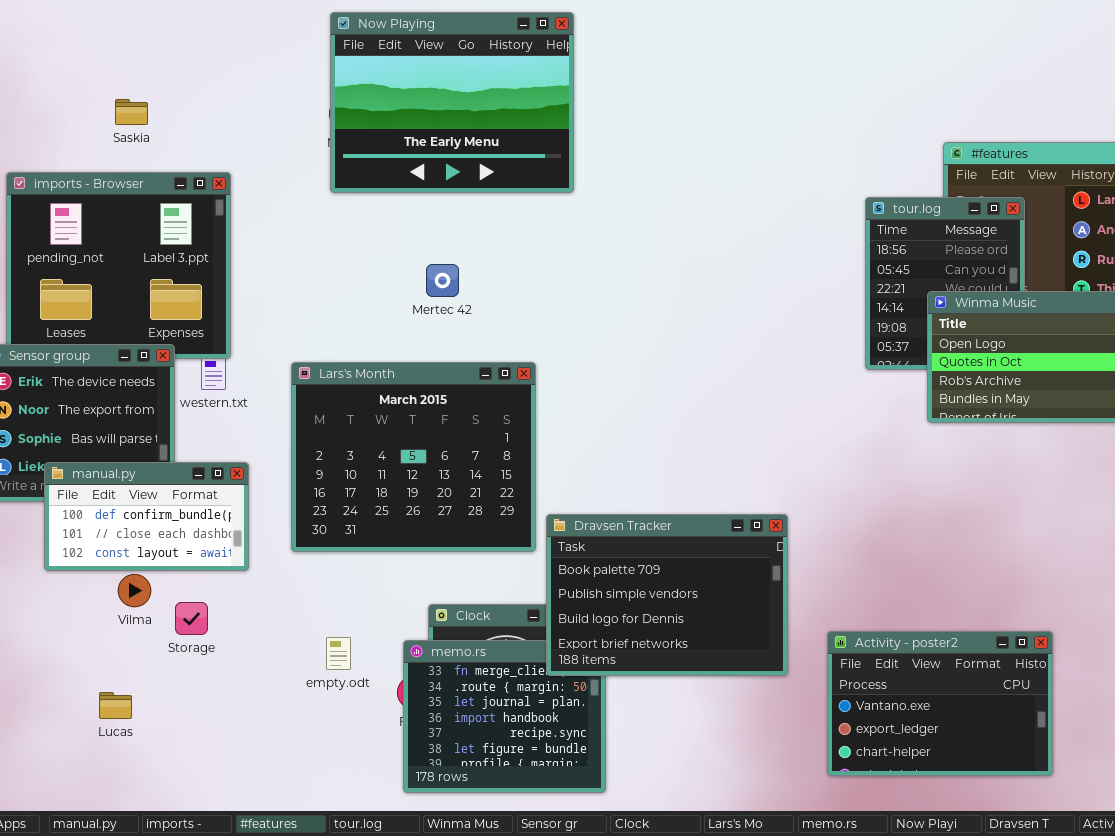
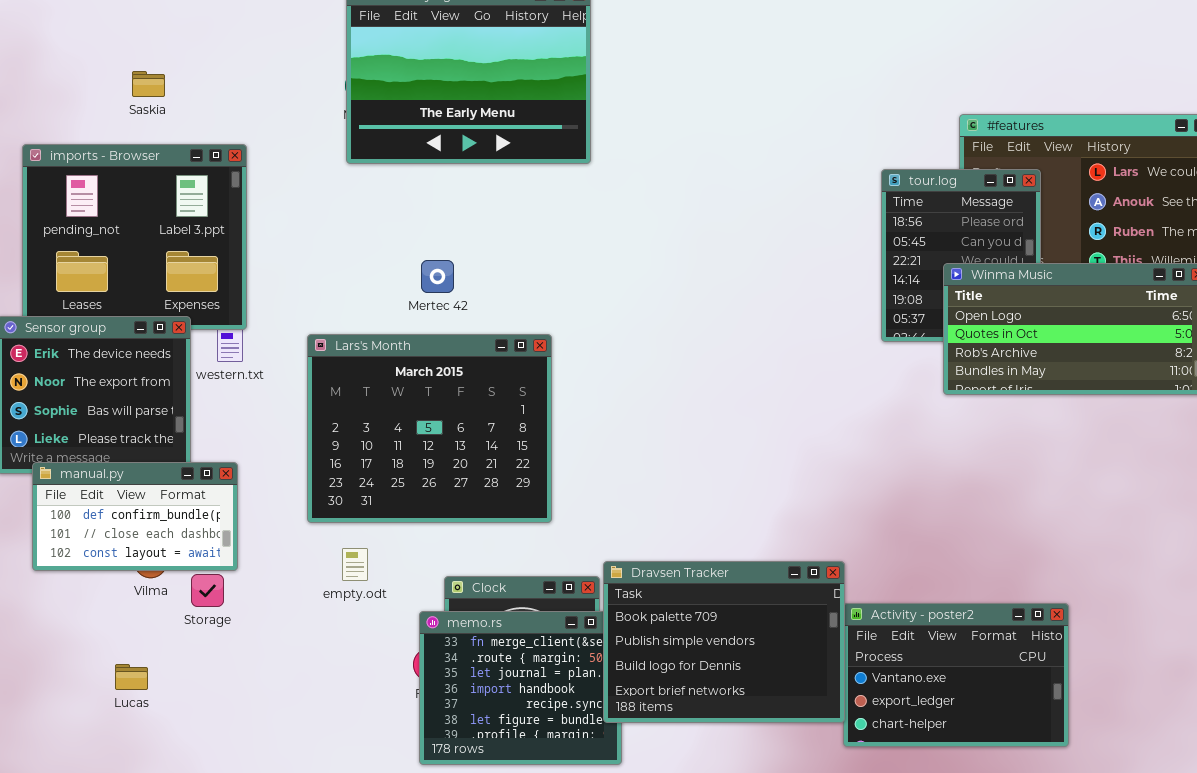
Mertec 42: [426,264,459,297] -> [421,260,454,293], moved
manual.py: [44,462,249,571] -> [32,462,238,571], moved
Dravsen Tracker: [546,514,788,676] -> [603,561,845,723], moved
empty.odt: [326,637,351,670] -> [342,548,368,581], moved

